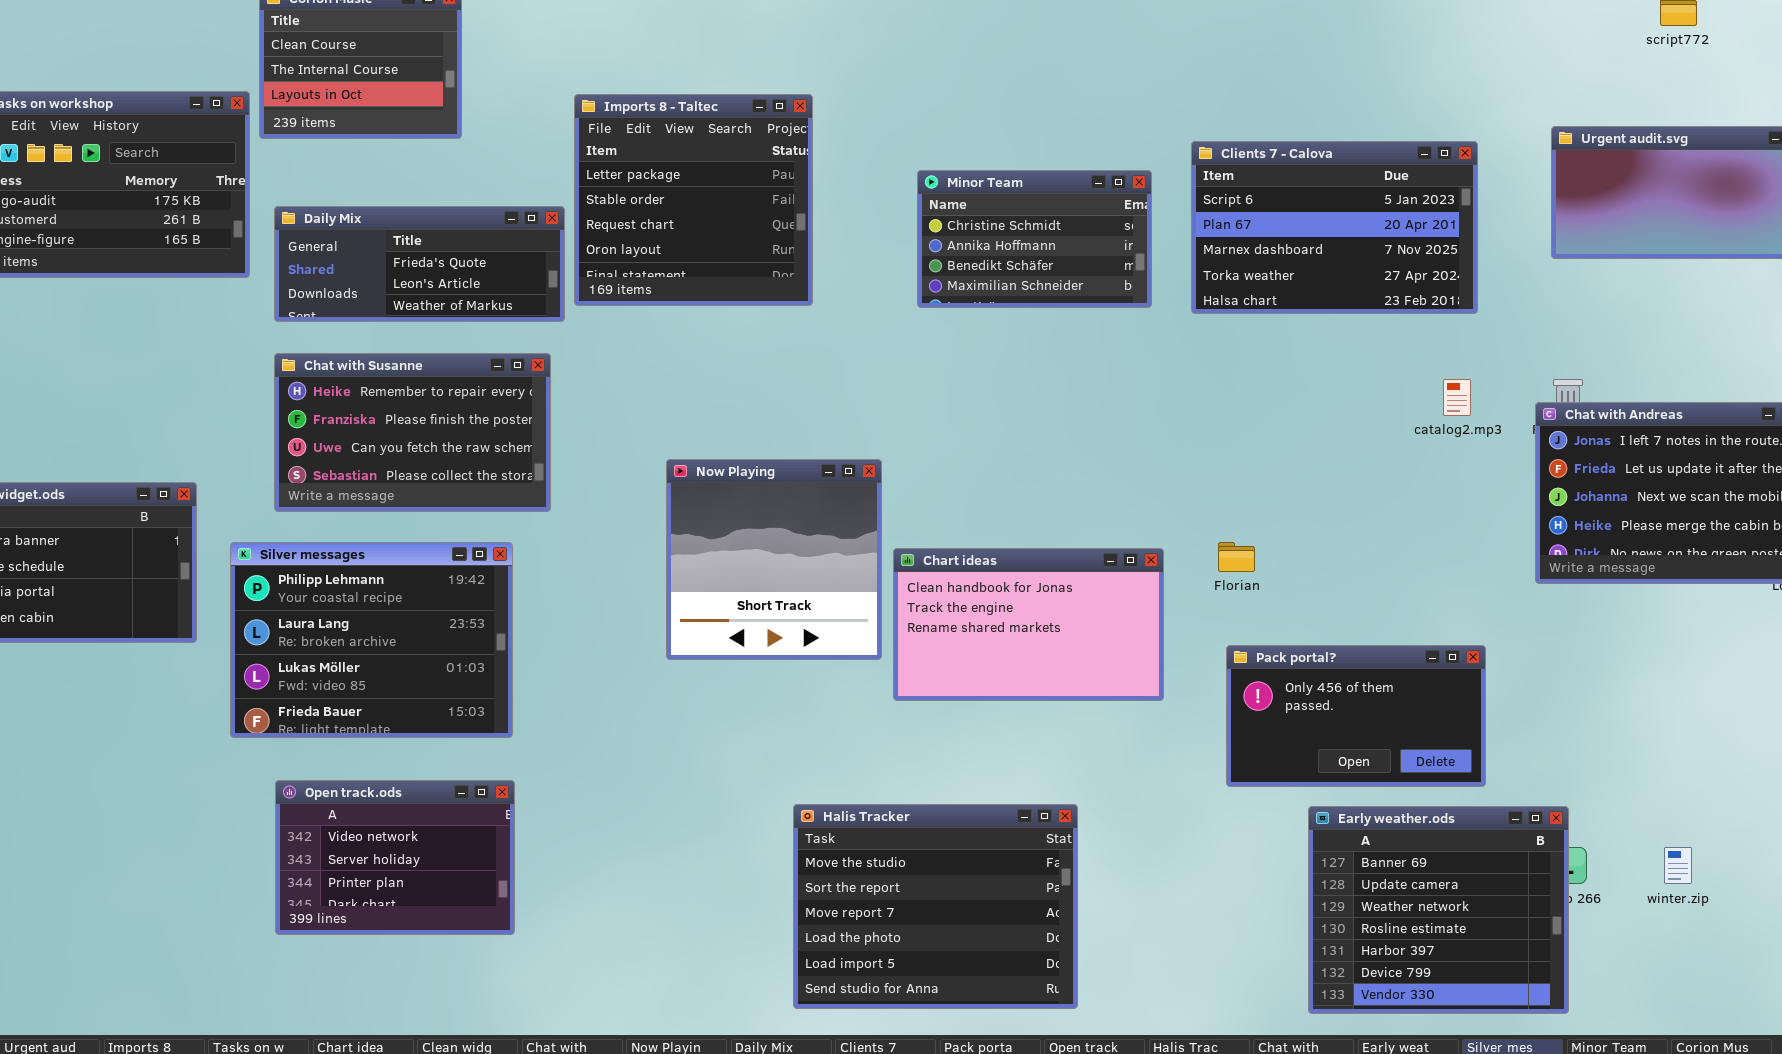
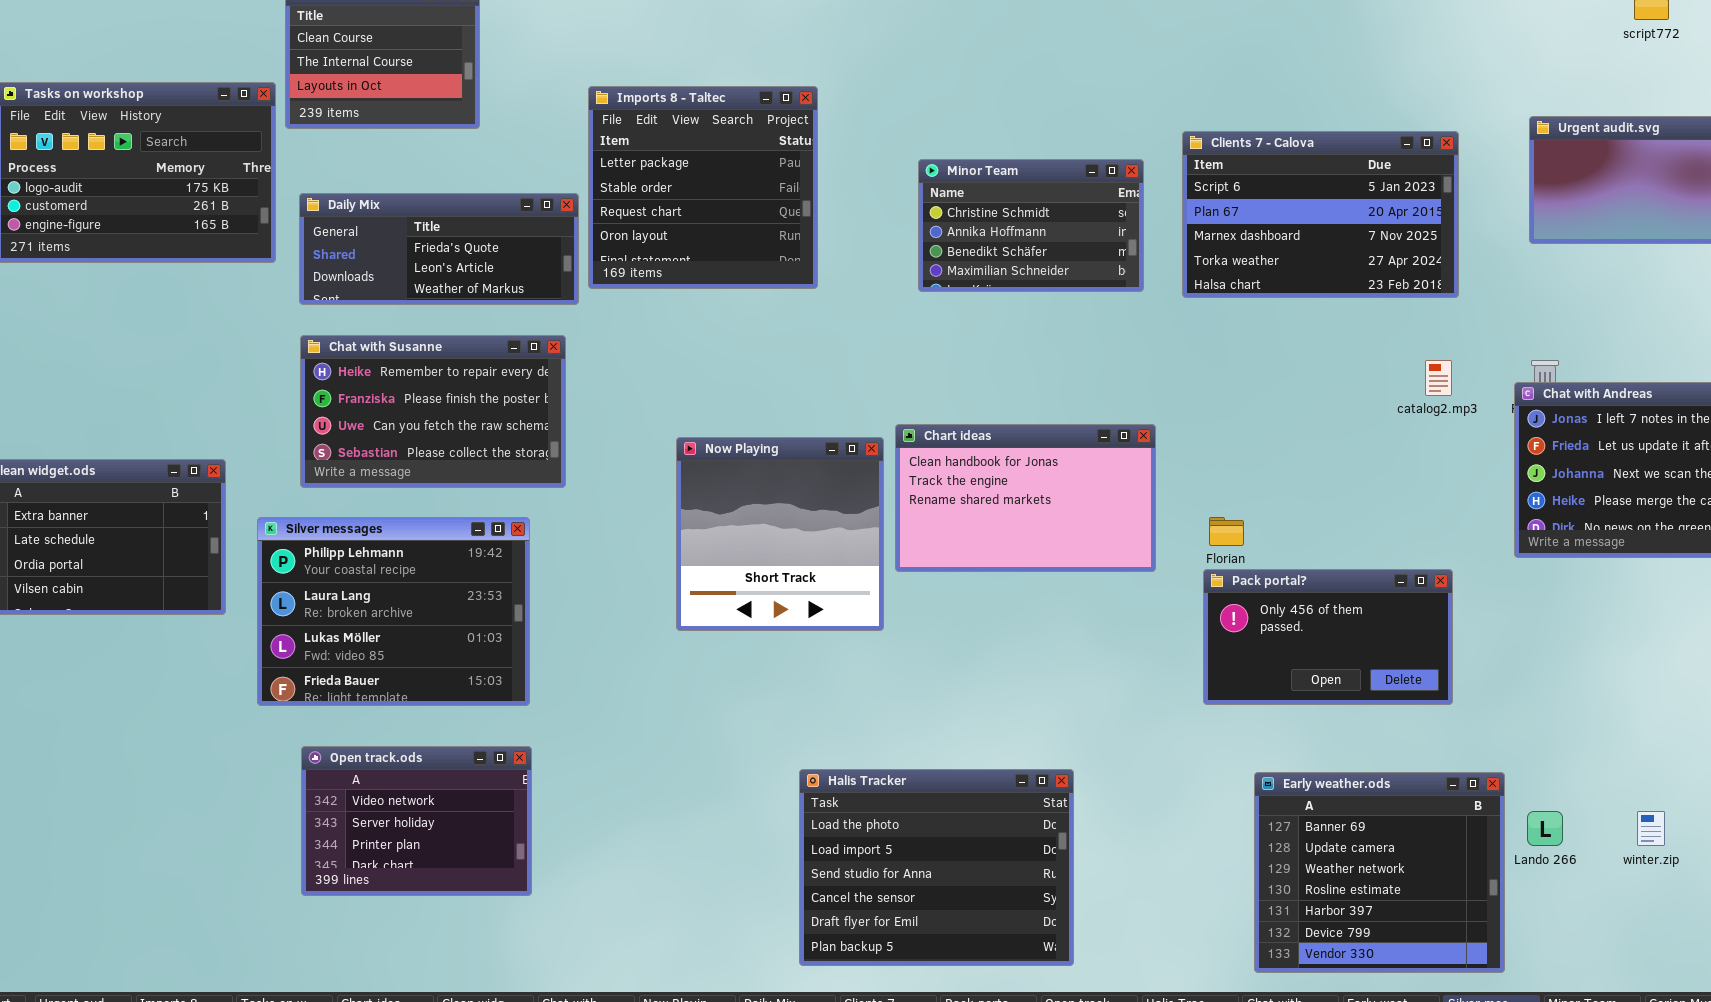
Chart ideas: [893,548,1164,701] -> [895,424,1156,572], moved
Pack portal?: [1226,645,1486,787] -> [1203,569,1453,705], moved
Halis Tracker: [793,804,1078,1009] -> [799,769,1074,966], scrolled down 3 rows
Early weather.ods: [1308,806,1569,1014] -> [1254,772,1505,973], moved

